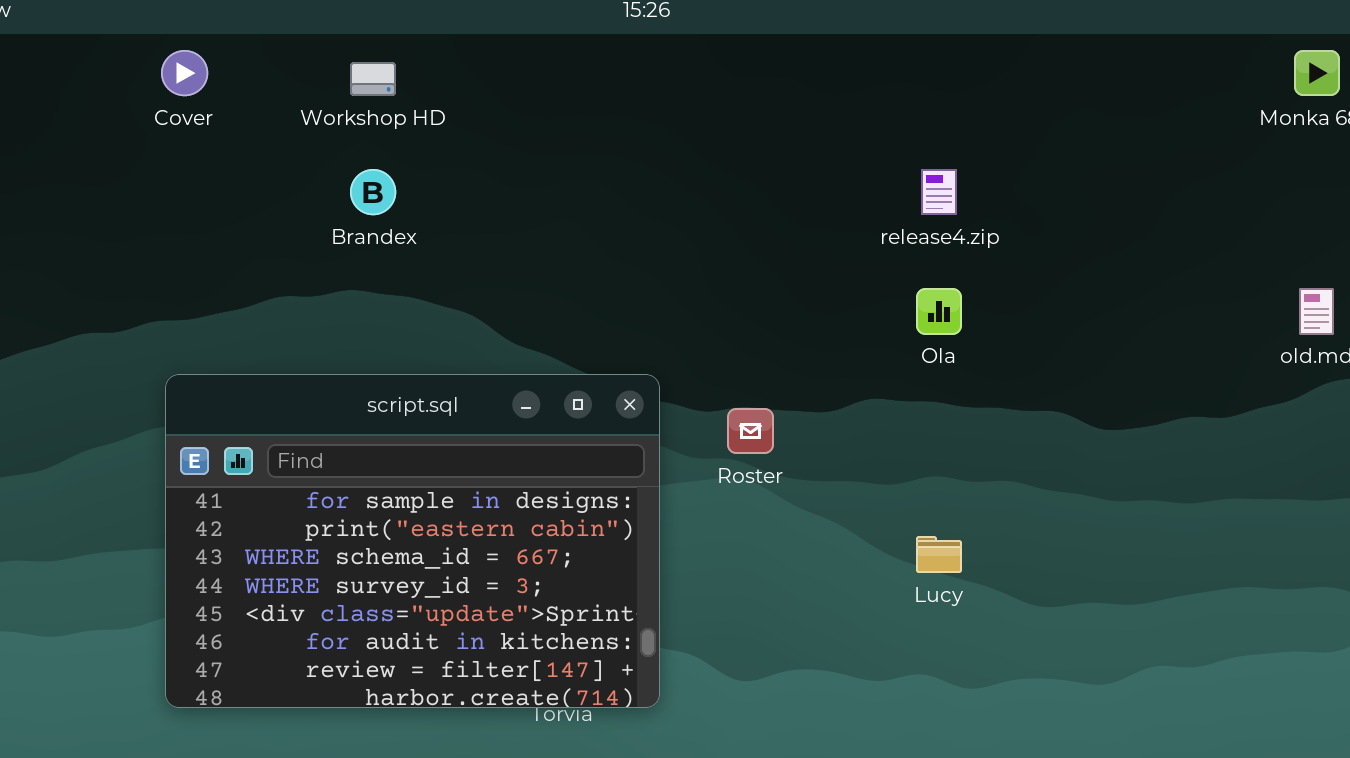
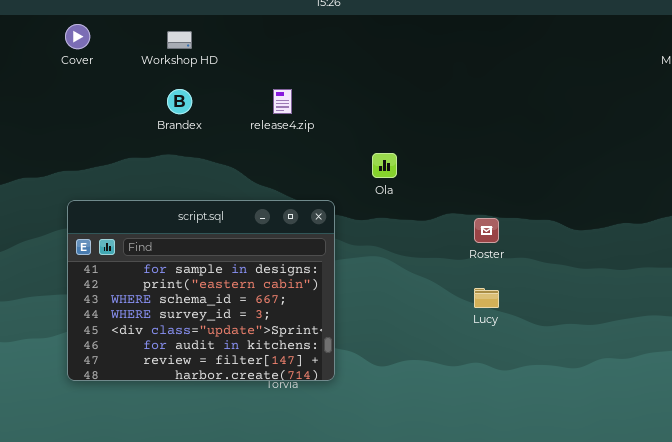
release4.zip: [921,169,957,215] -> [273,89,292,114], moved
Ola: [916,288,962,335] -> [372,153,397,178], moved
Roster: [727,408,774,454] -> [474,218,499,243], moved

